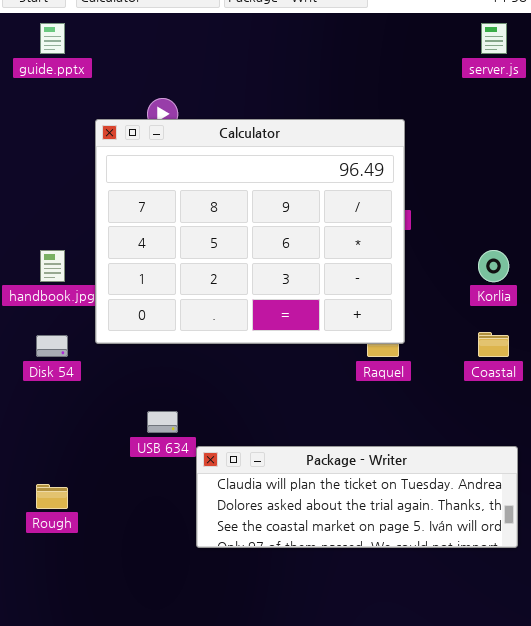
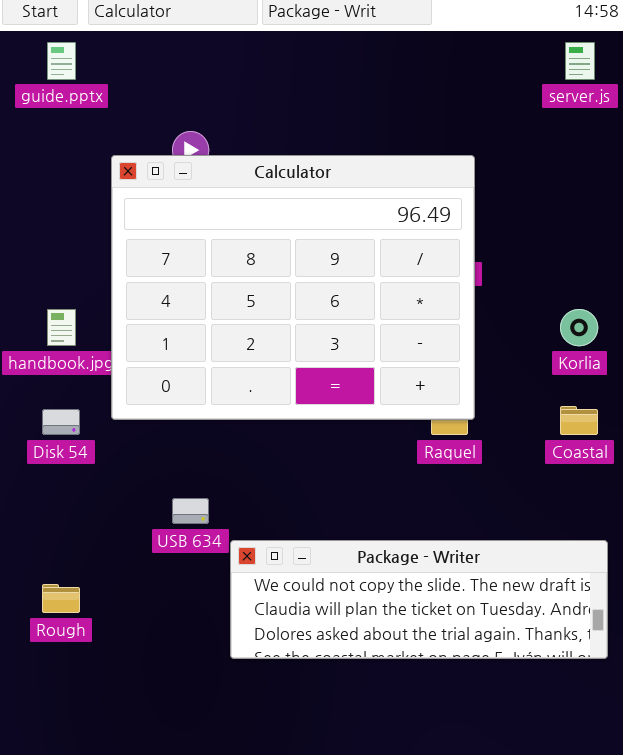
Package - Writer: [196,446,518,548] -> [230,540,608,659], scrolled up 1 row

